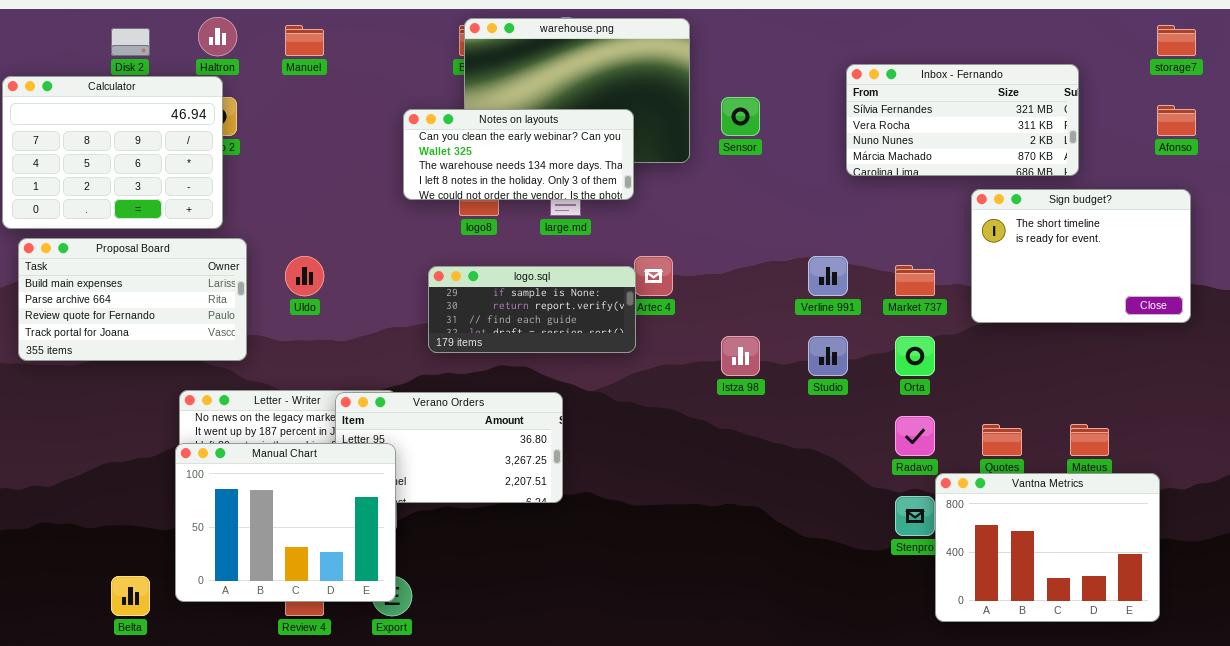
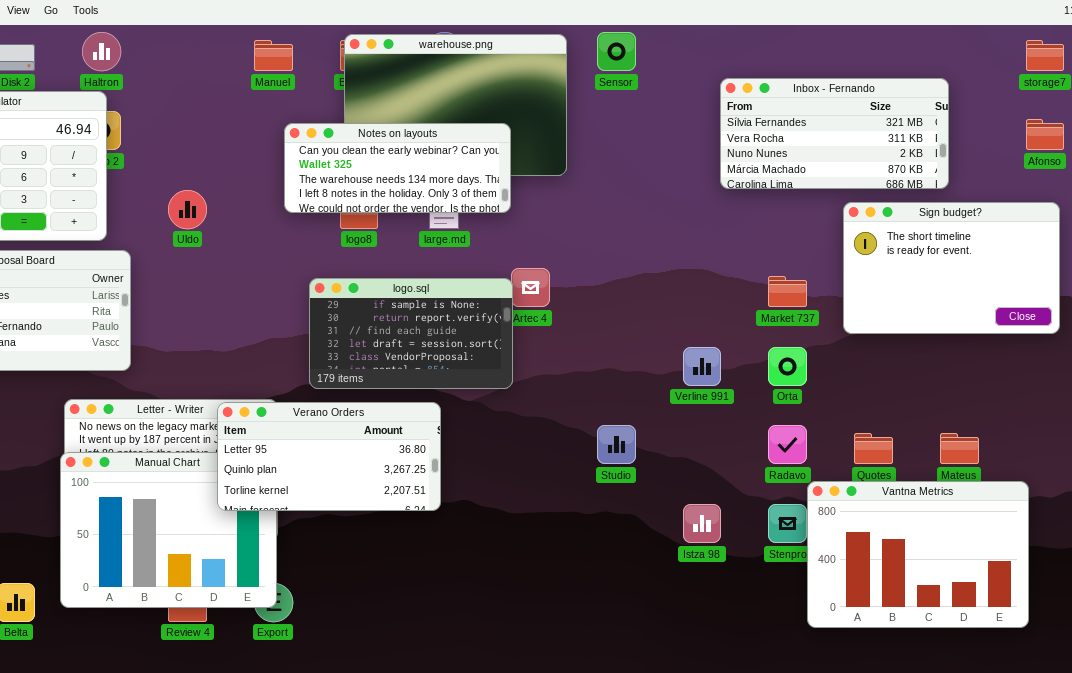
Manuel: [285,25,324,56] -> [254,40,293,71], moved
Sensor: [721,97,760,136] -> [597,32,636,71], moved
Uldo: [285,256,324,296] -> [168,190,207,229], moved
Verline 991: [808,256,848,296] -> [683,347,721,386], moved
logo.sql: [428,266,636,353] -> [309,278,513,389], resized
Istza 98: [721,336,760,376] -> [683,504,721,543], moved
Studio: [808,336,848,376] -> [597,425,636,464], moved
Verano Orders: [335,392,563,503] -> [217,402,441,511], raised

